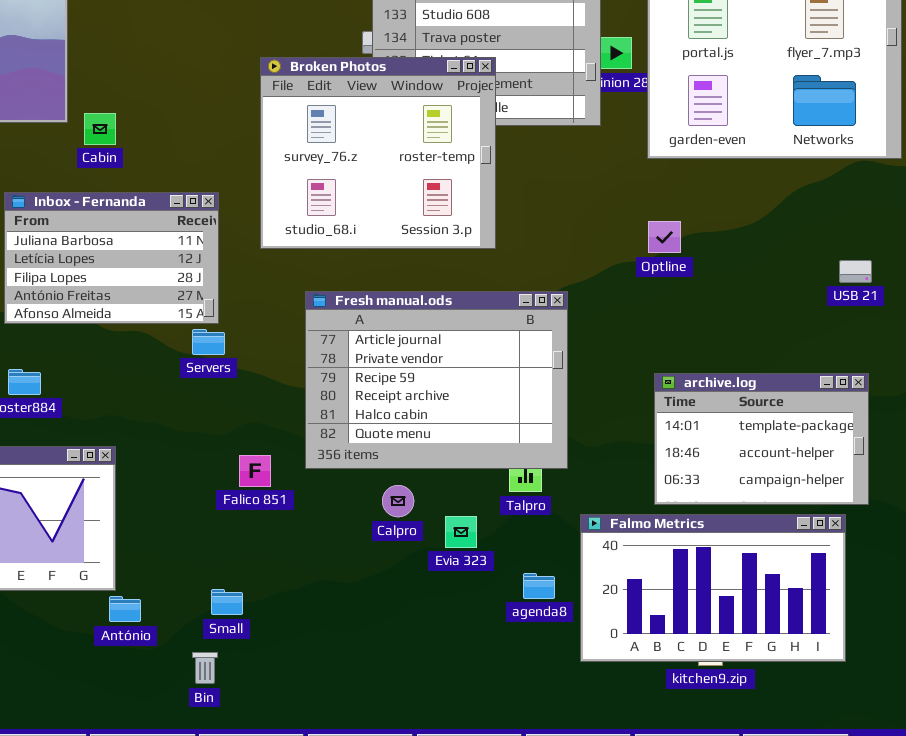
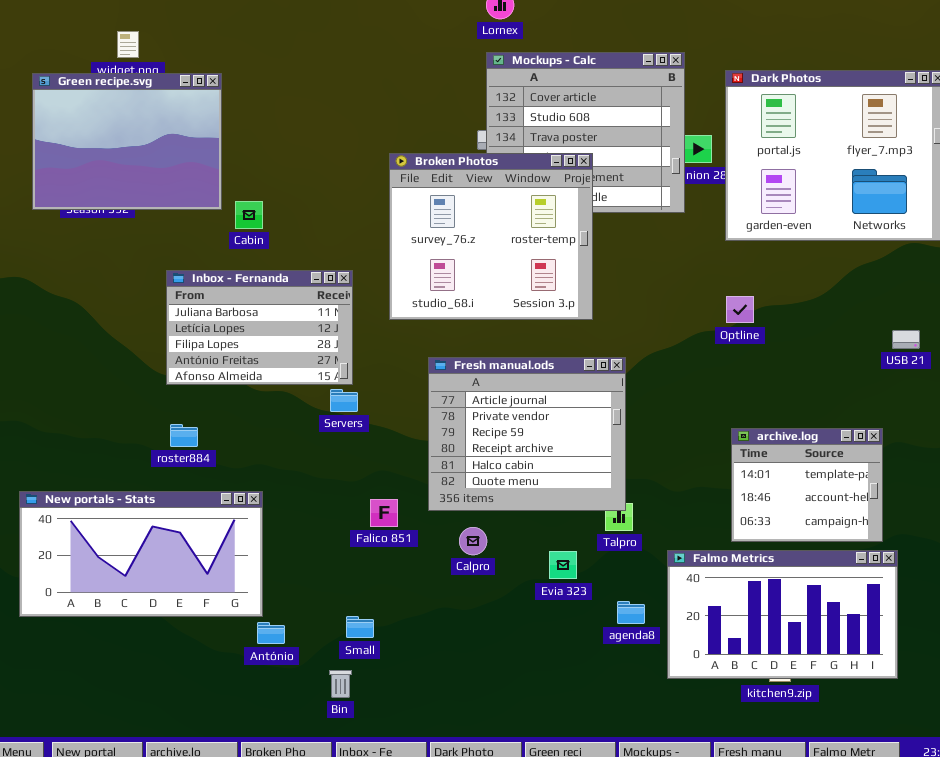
Fresh manual.ods: [305,291,568,469] -> [428,357,626,511], resized
archive.log: [654,373,869,505] -> [731,428,883,542], resized
Calpro: [382,485,414,517] -> [459,527,487,555], moved

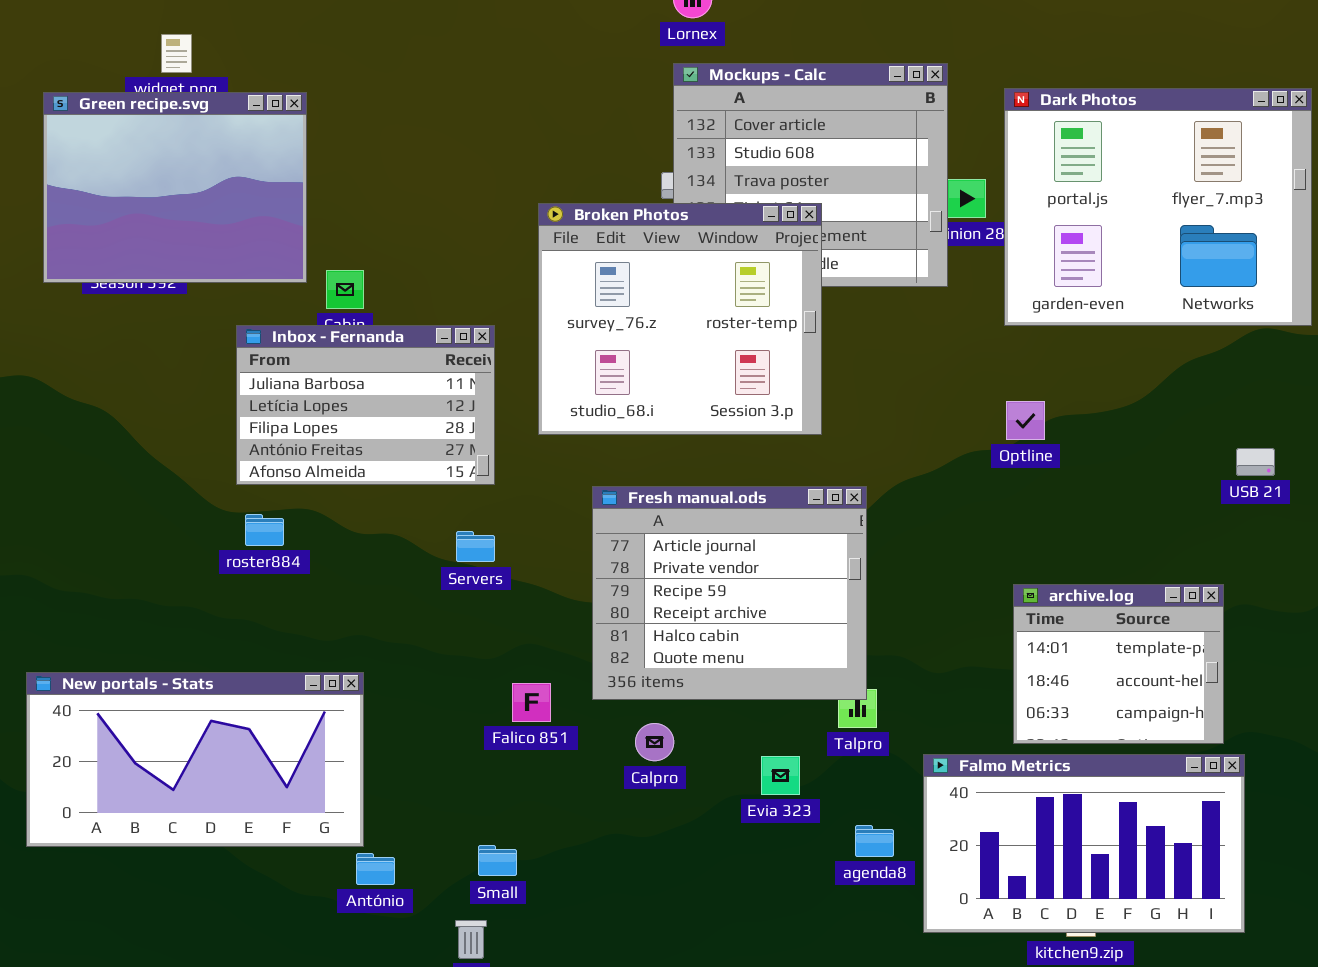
Inbox - Fernanda: [166,270,353,385] -> [236,325,495,485], moved
roster884: [170,424,198,447] -> [245,514,284,546], moved

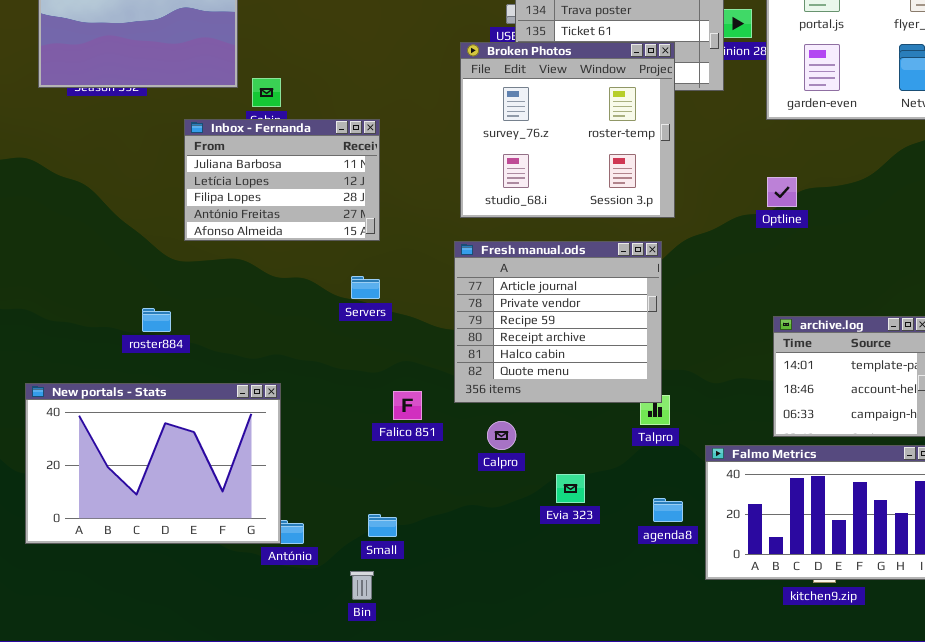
Broken Photos: [538,203,822,435] -> [460,42,675,218], moved
roster884: [245,514,284,546] -> [142,308,171,332], moved
New portals - Stats: [26,672,364,847] -> [25,383,281,544], resized
Evia 323: [761,756,800,795] -> [556,474,585,503], moved

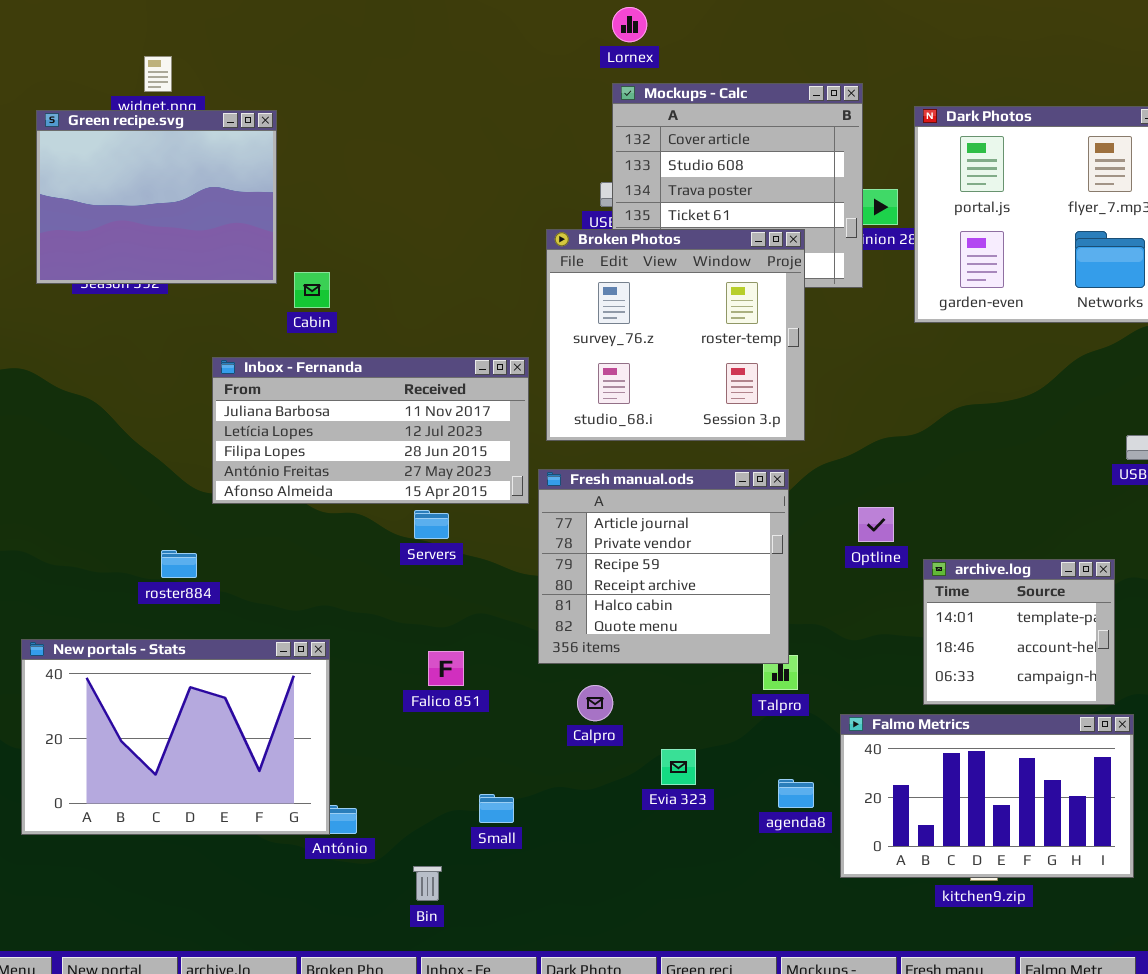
Inbox - Fernanda: [184,119,380,241] -> [212,357,529,504], moved, resized
Optline: [767,177,797,207] -> [858,507,894,542], moved
Falico 851: [393,391,422,420] -> [428,651,464,686], moved
Small: [368,514,397,537] -> [479,794,514,823], moved

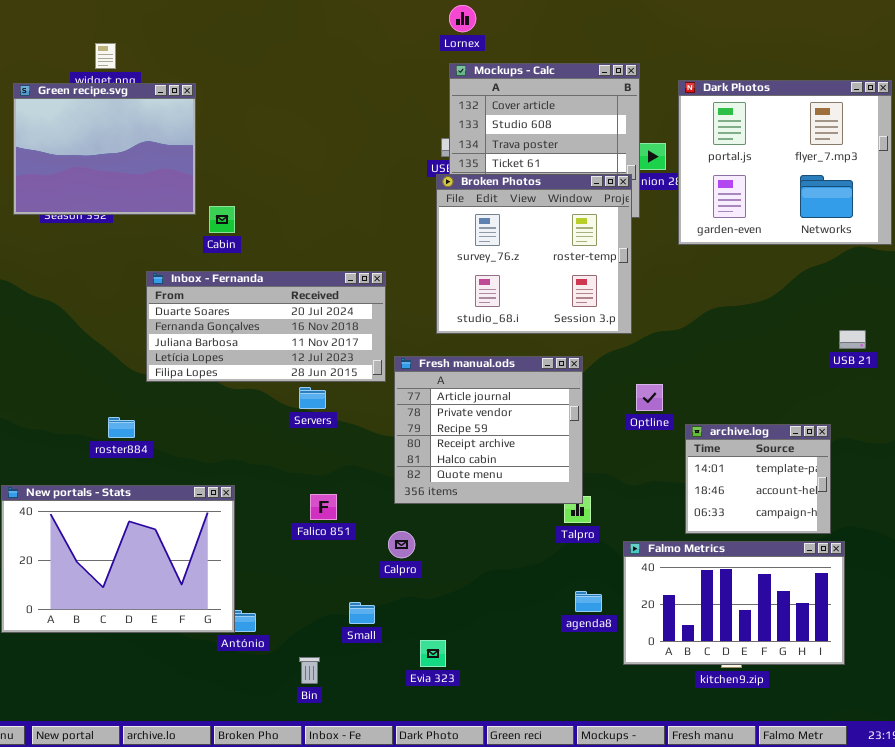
Broken Photos: [546,229,805,441] -> [436,174,632,334], moved
Inbox - Fernanda: [212,357,529,504] -> [146,271,386,382], scrolled up 2 rows
Calpro: [577,685,613,721] -> [388,531,415,558], moved
Evia 323: [661,749,696,785] -> [420,640,446,667], moved

